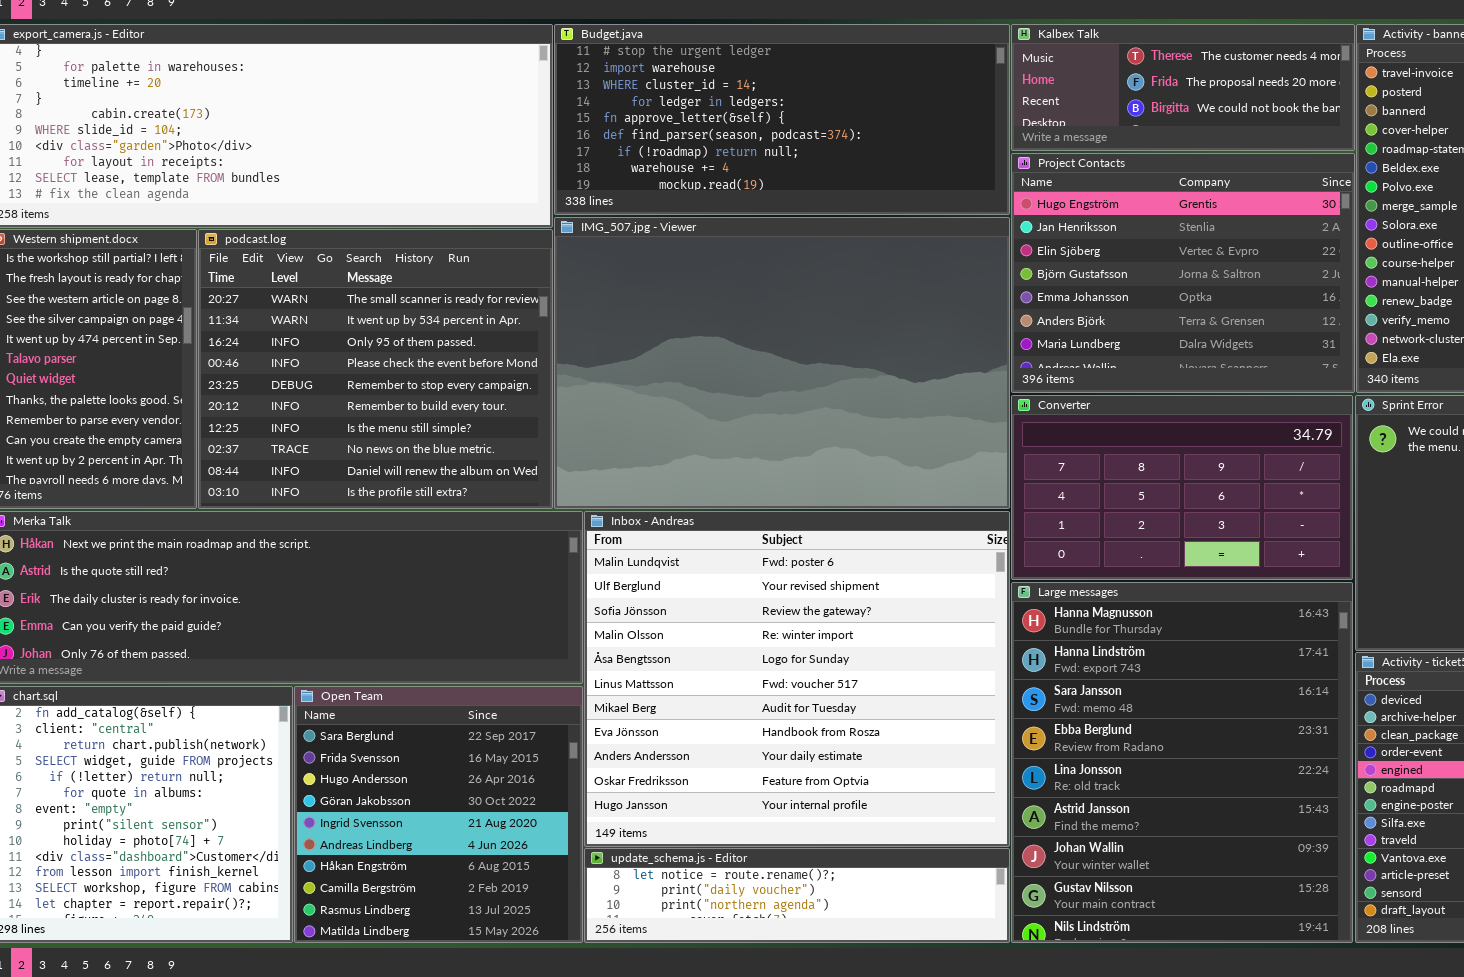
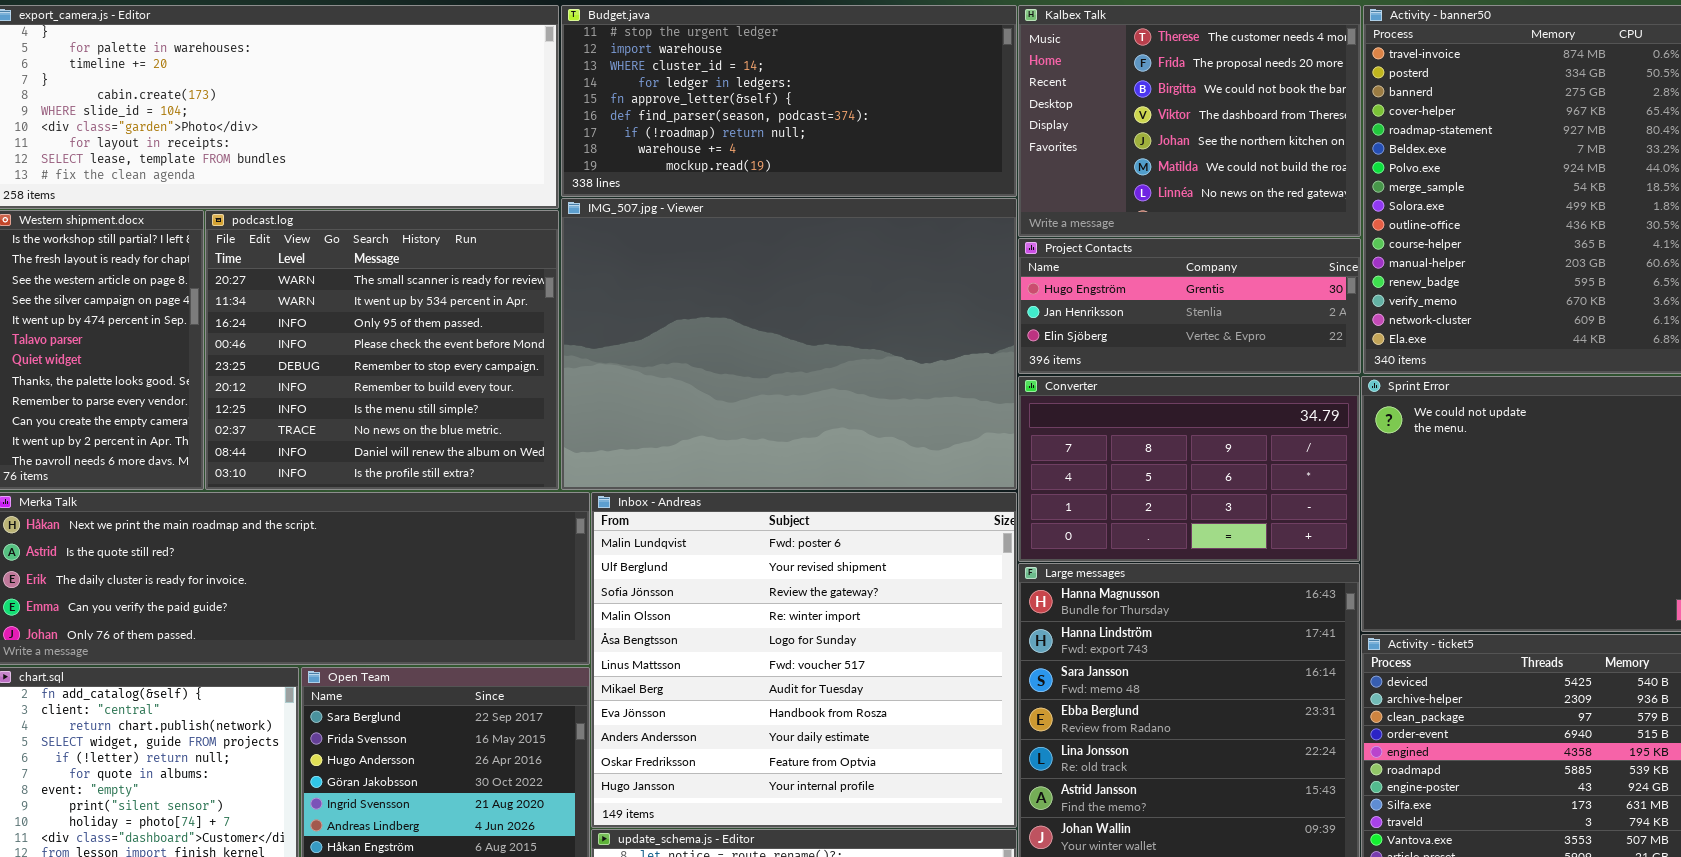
Kalbex Talk: [1011,24,1355,151] -> [1018,5,1361,237], resized
Project Contacts: [1011,153,1355,393] -> [1018,238,1361,374], resized

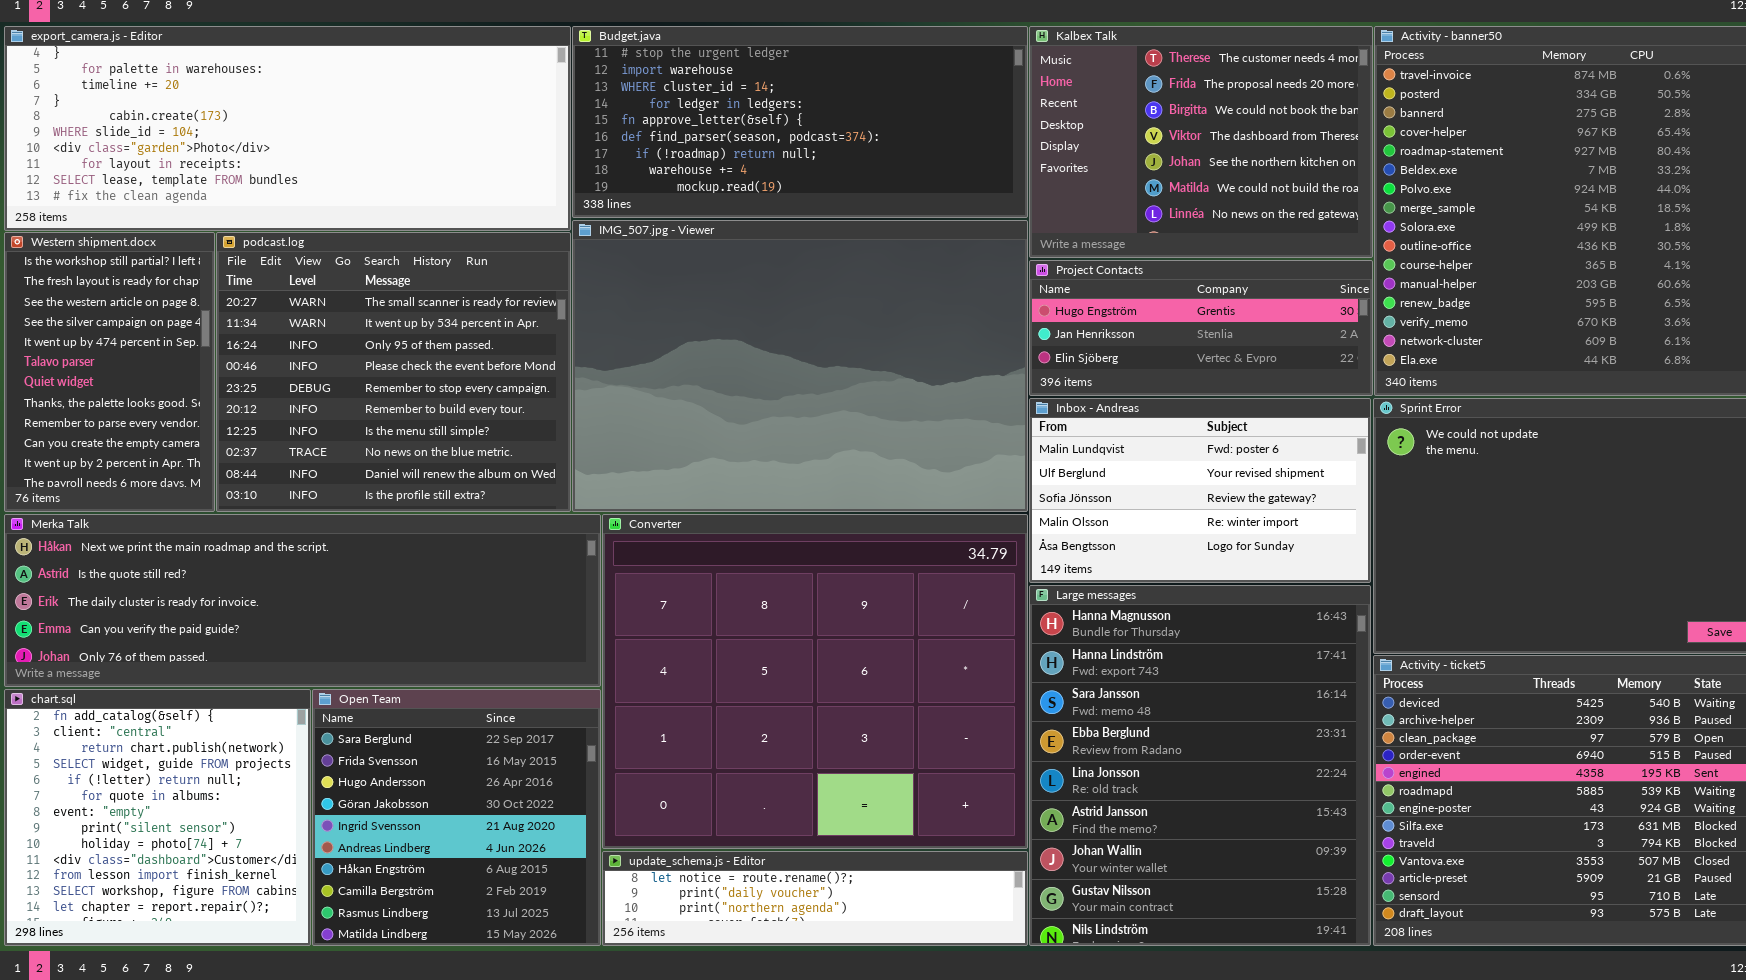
Converter: [1018,376,1360,562] -> [602,514,1028,849], moved, resized
Inbox - Andreas: [591,492,1017,828] -> [1029,398,1371,583], moved, resized

